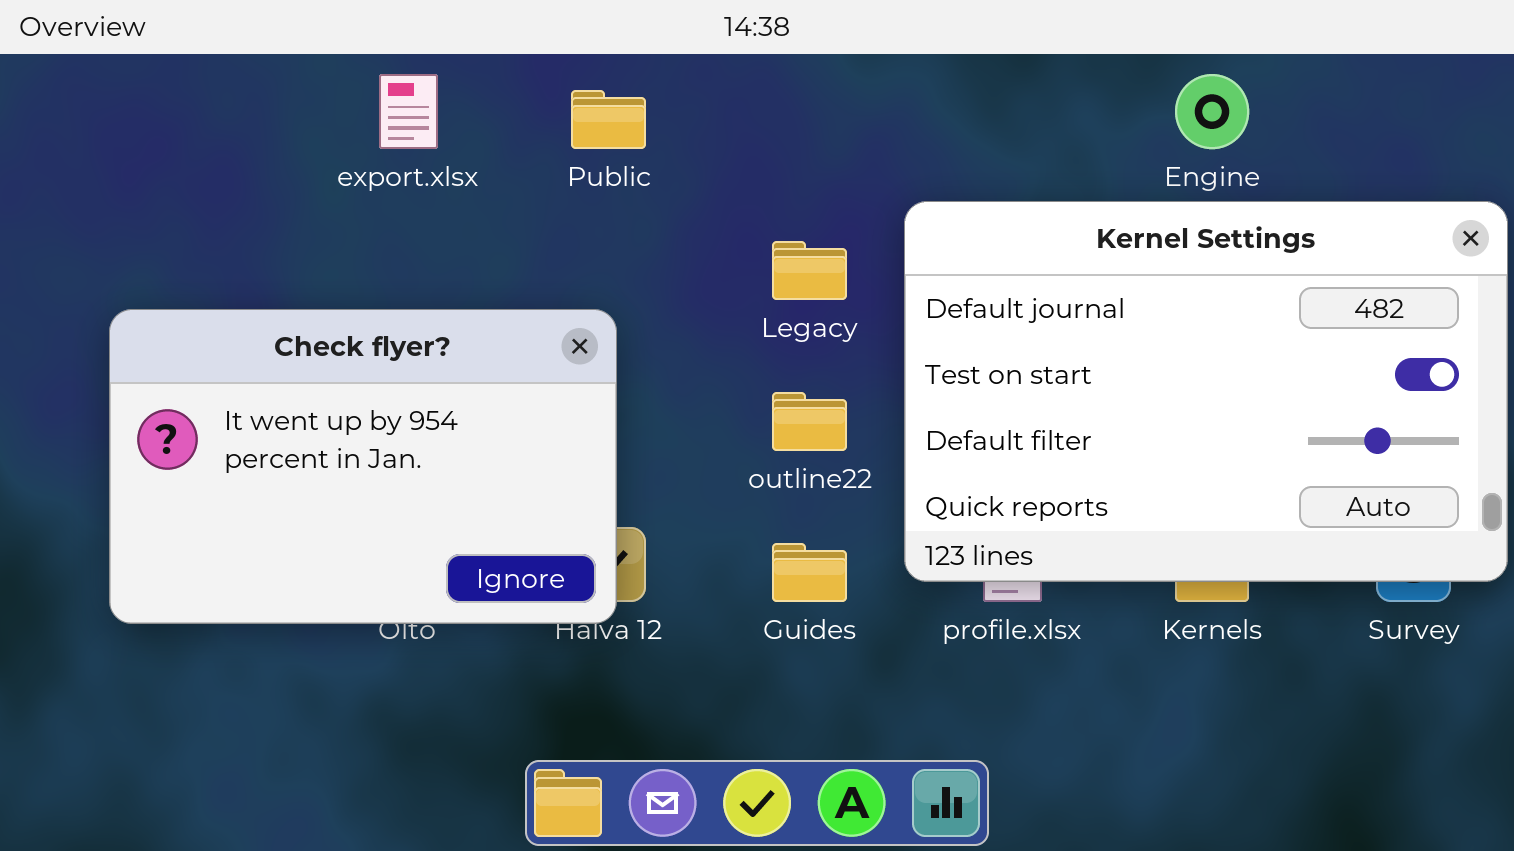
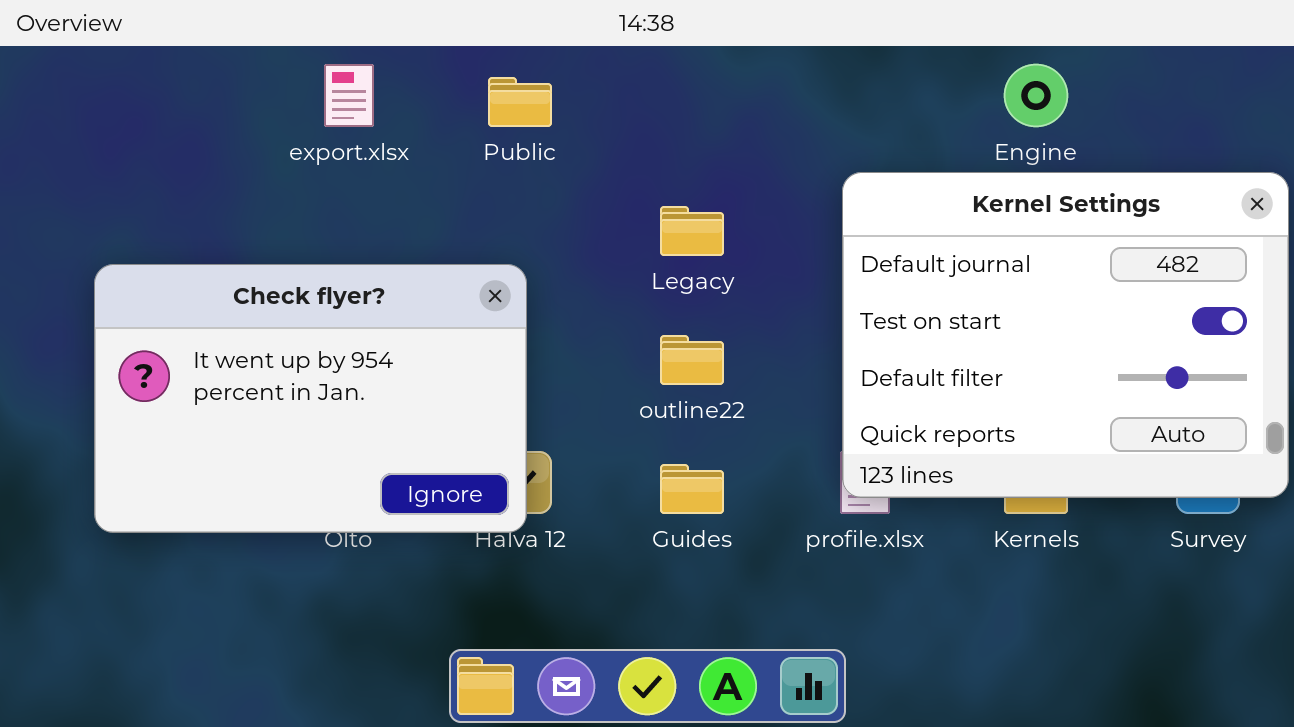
Kernel Settings: [904,201,1508,582] -> [842,172,1289,498], resized

